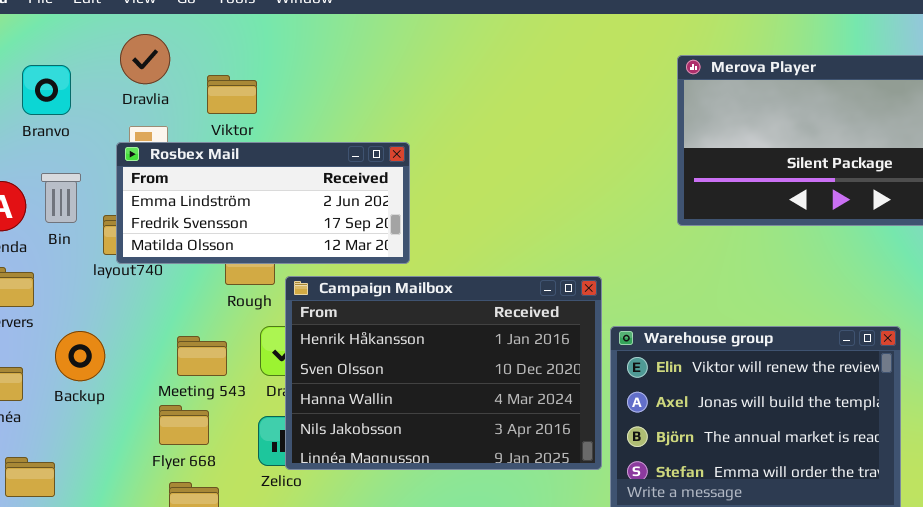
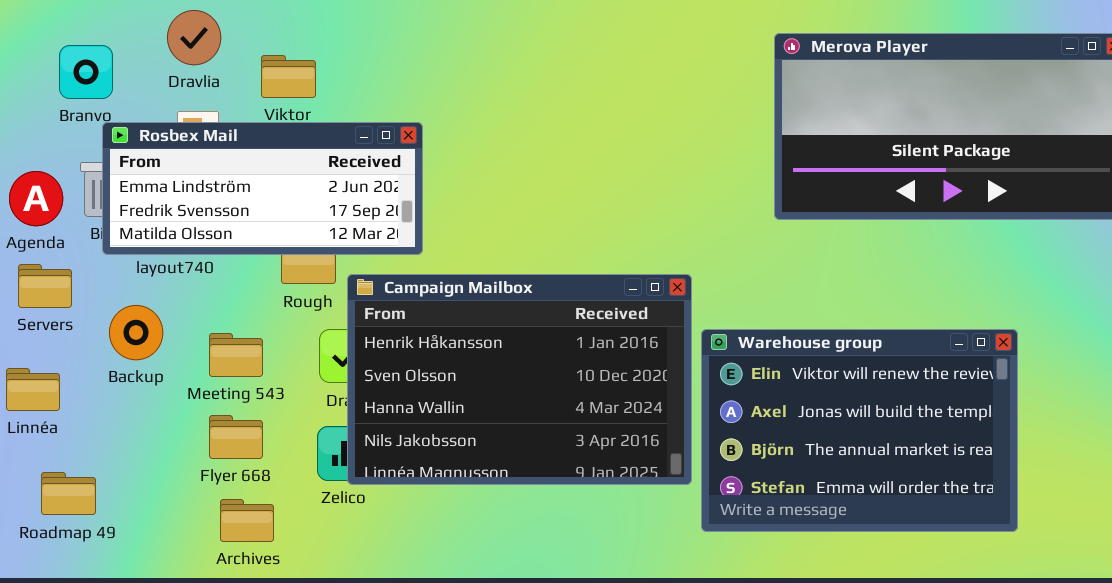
Rosbex Mail: [116,142,410,264] -> [102,122,423,255], moved
Backup: [55,331,105,381] -> [109,305,163,360], moved
Meeting 543: [177,336,227,376] -> [209,333,263,377], moved

